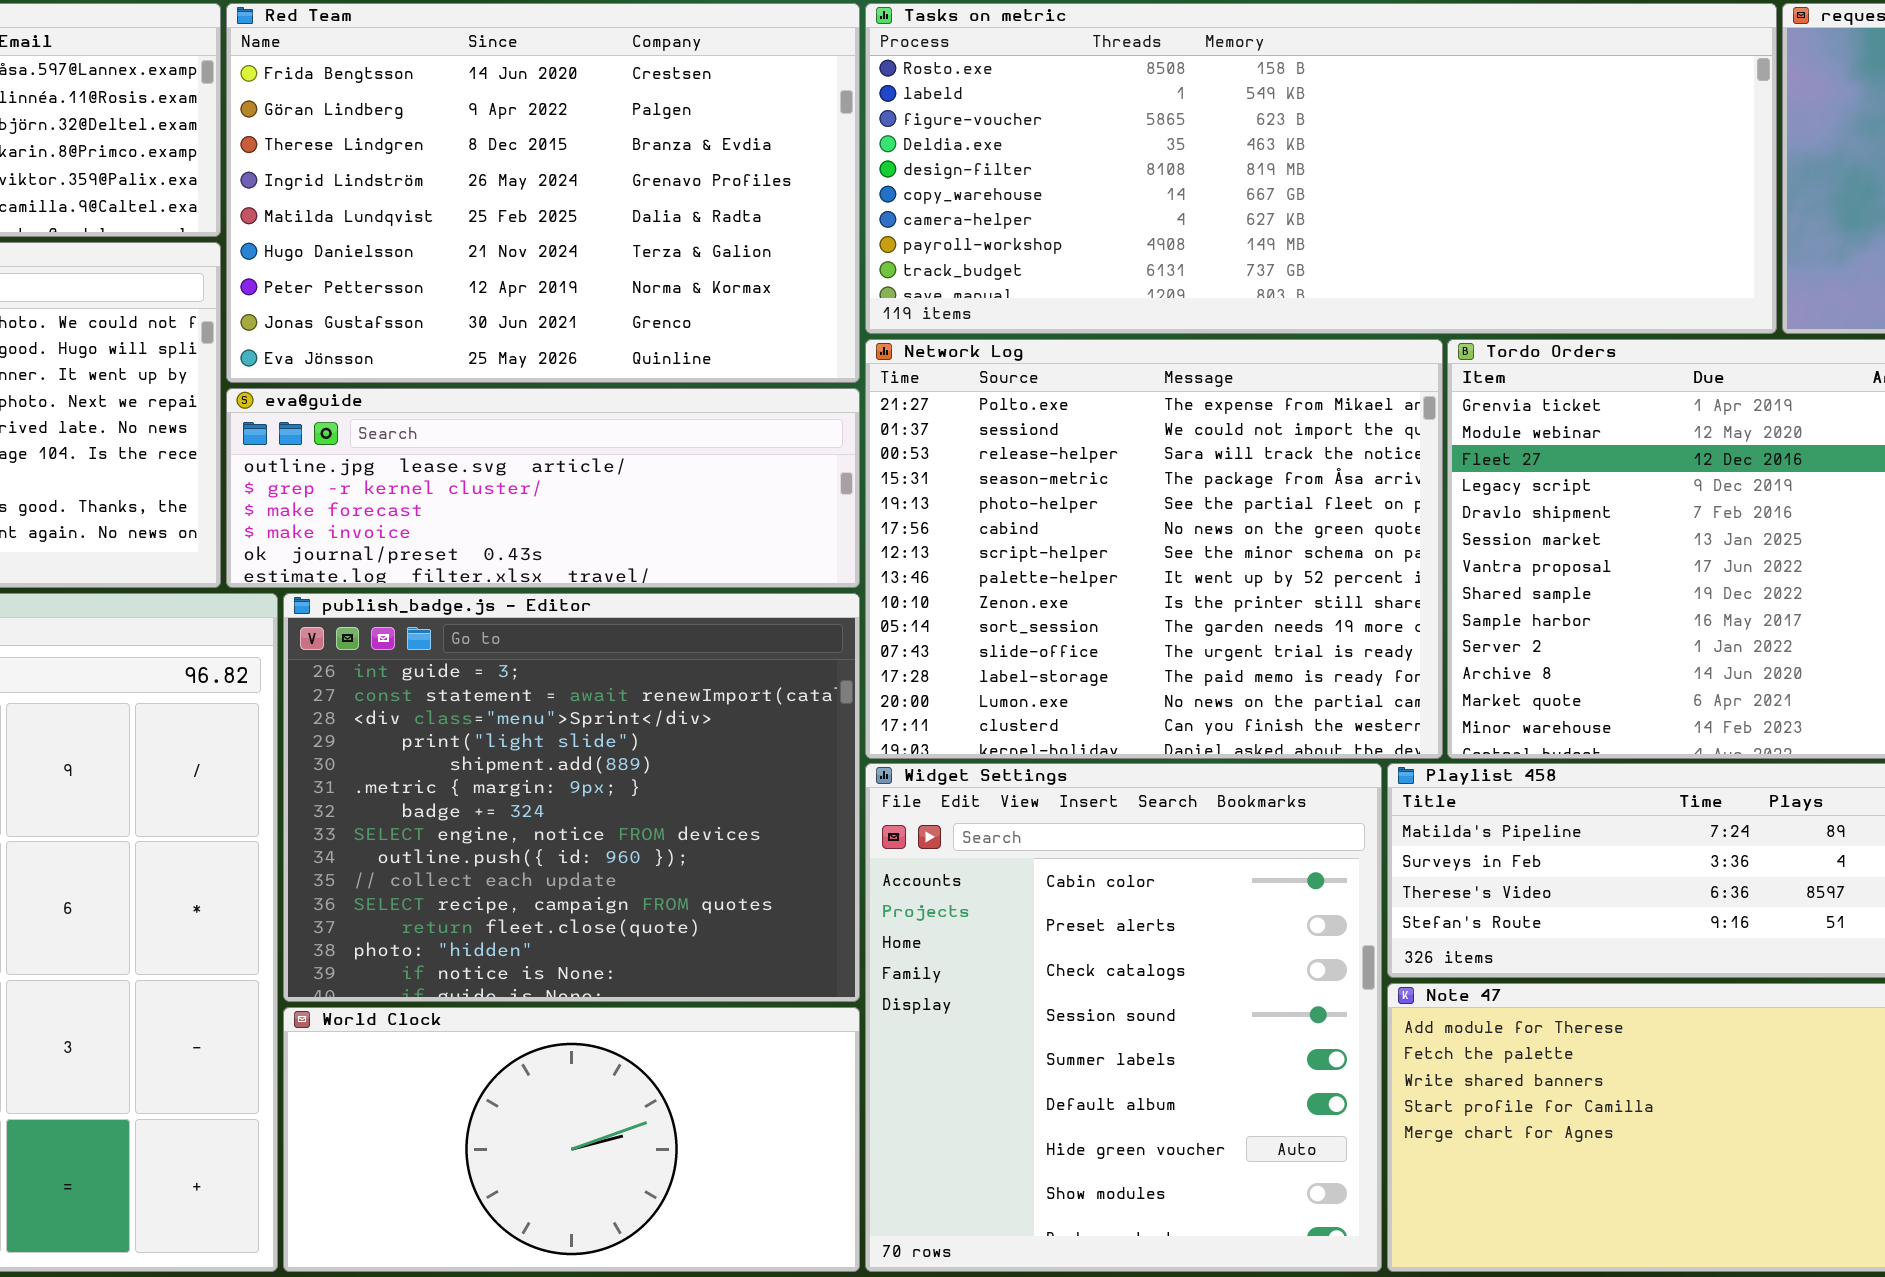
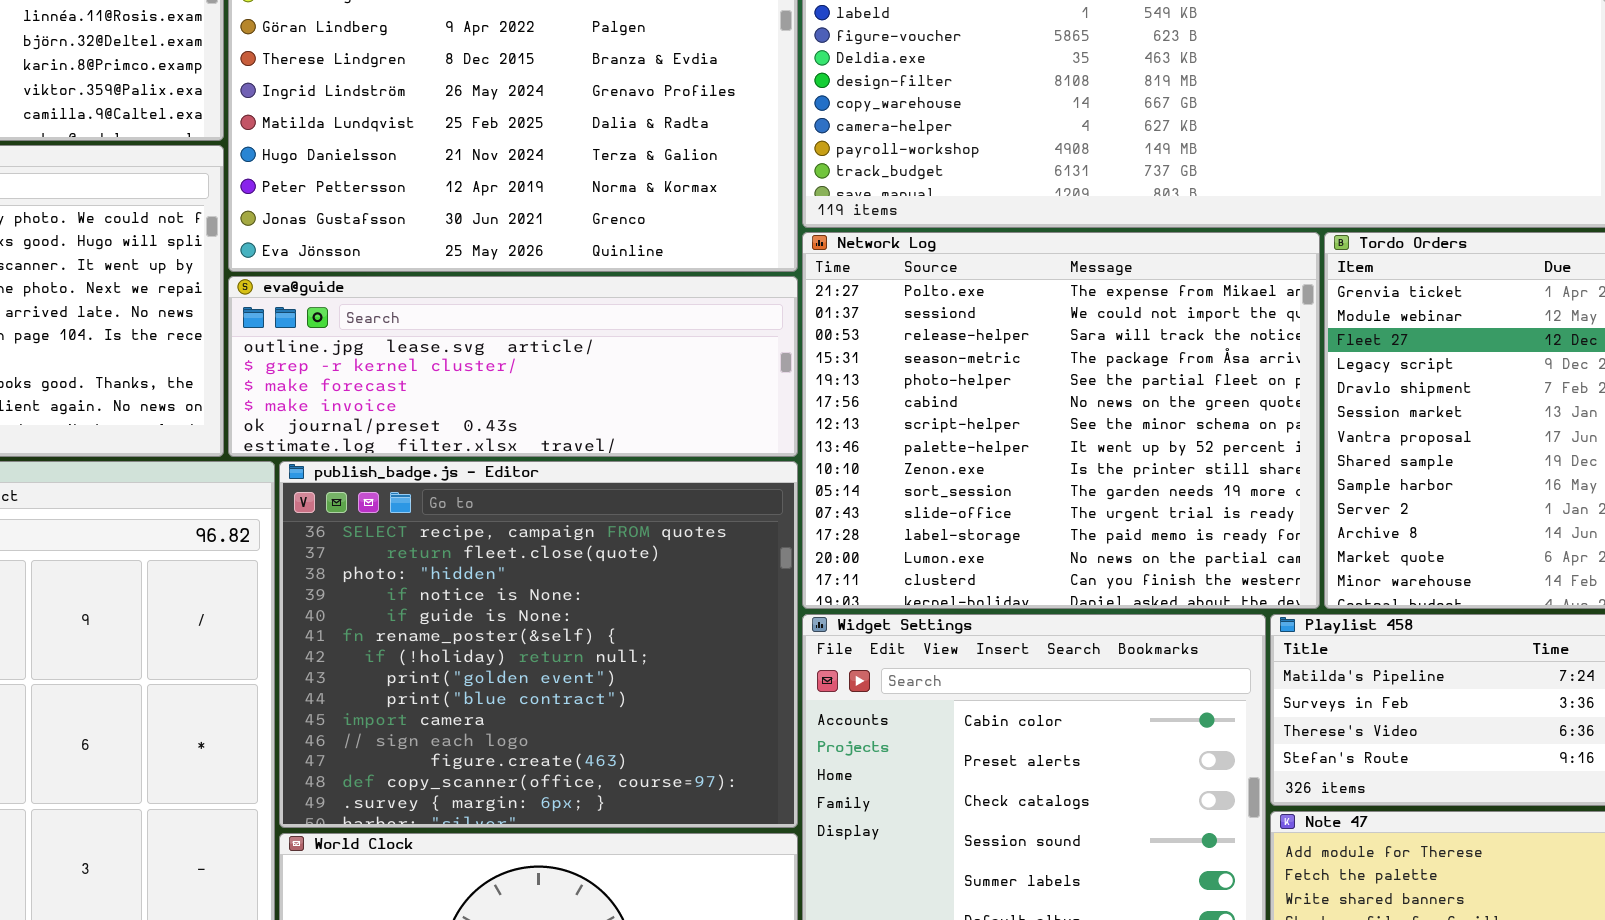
publish_badge.js - Editor: [283,593,860,1002] -> [279,461,798,828], scrolled down 10 rows

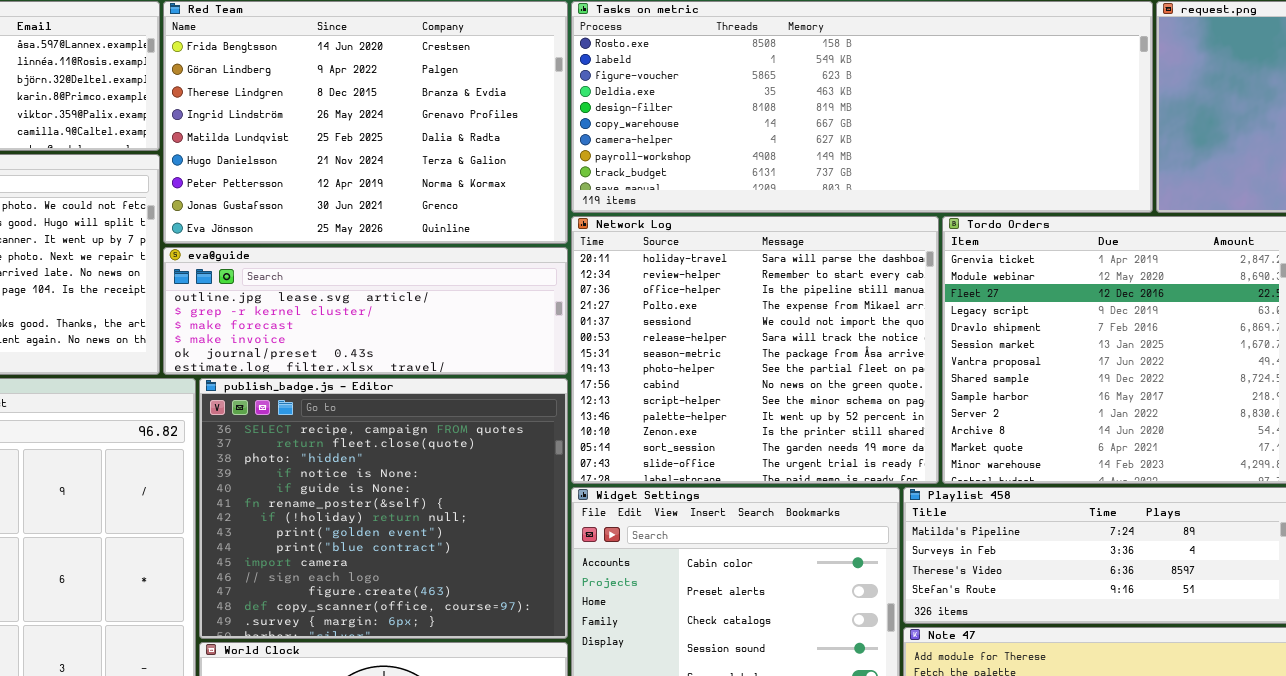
Network Log: [802,232,1320,609] -> [571,216,939,484], scrolled up 3 rows

